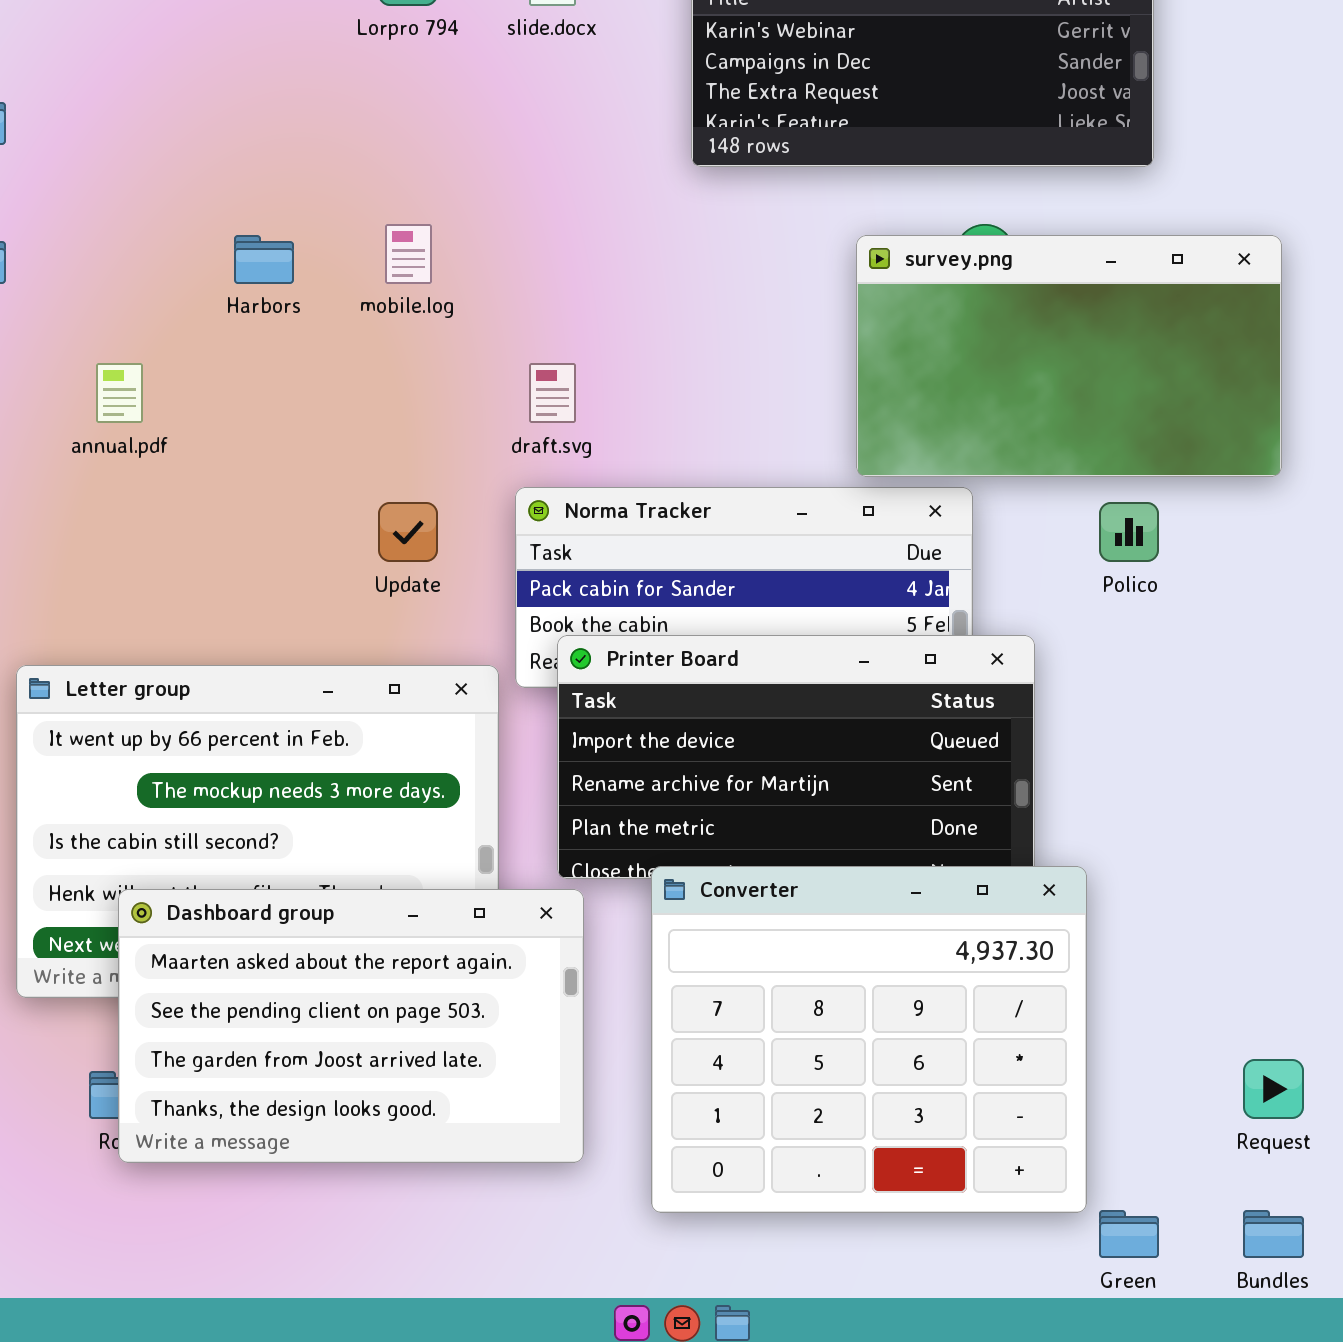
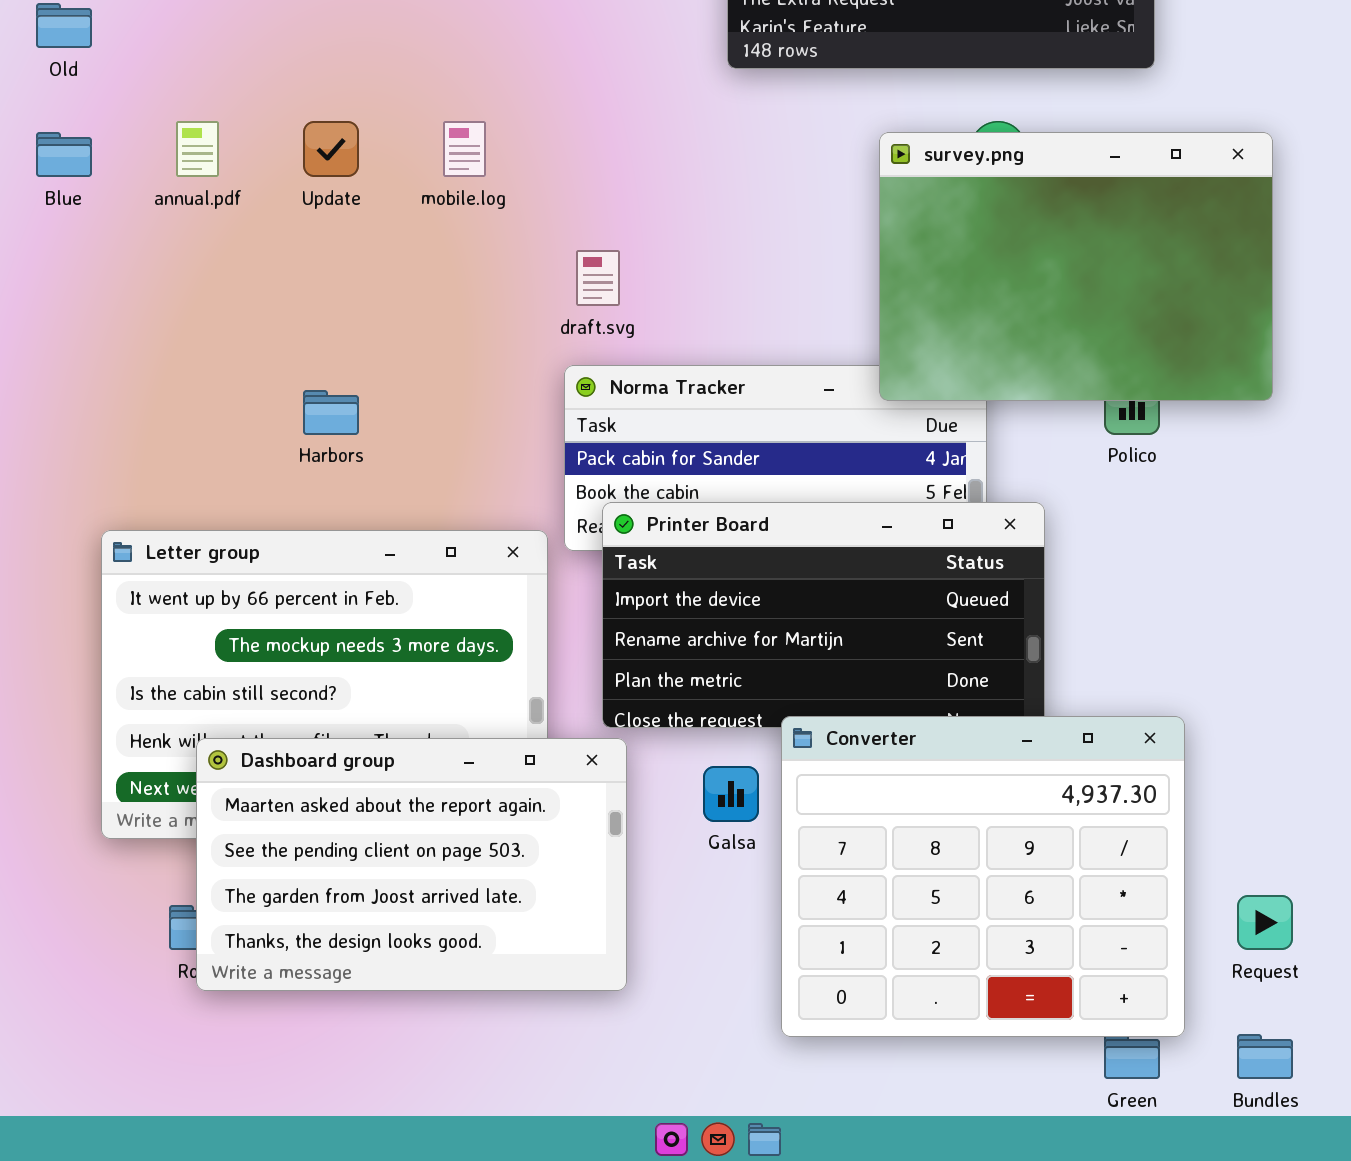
Harbors: [234,235,294,284] -> [303,390,359,435], moved
survey.png: [856,235,1282,477] -> [879,132,1273,401], resized
annual.pdf: [96,363,143,423] -> [176,121,219,177], moved
Update: [378,502,438,562] -> [303,121,359,177], moved
Converter: [651,866,1087,1213] -> [781,716,1185,1037], moved

